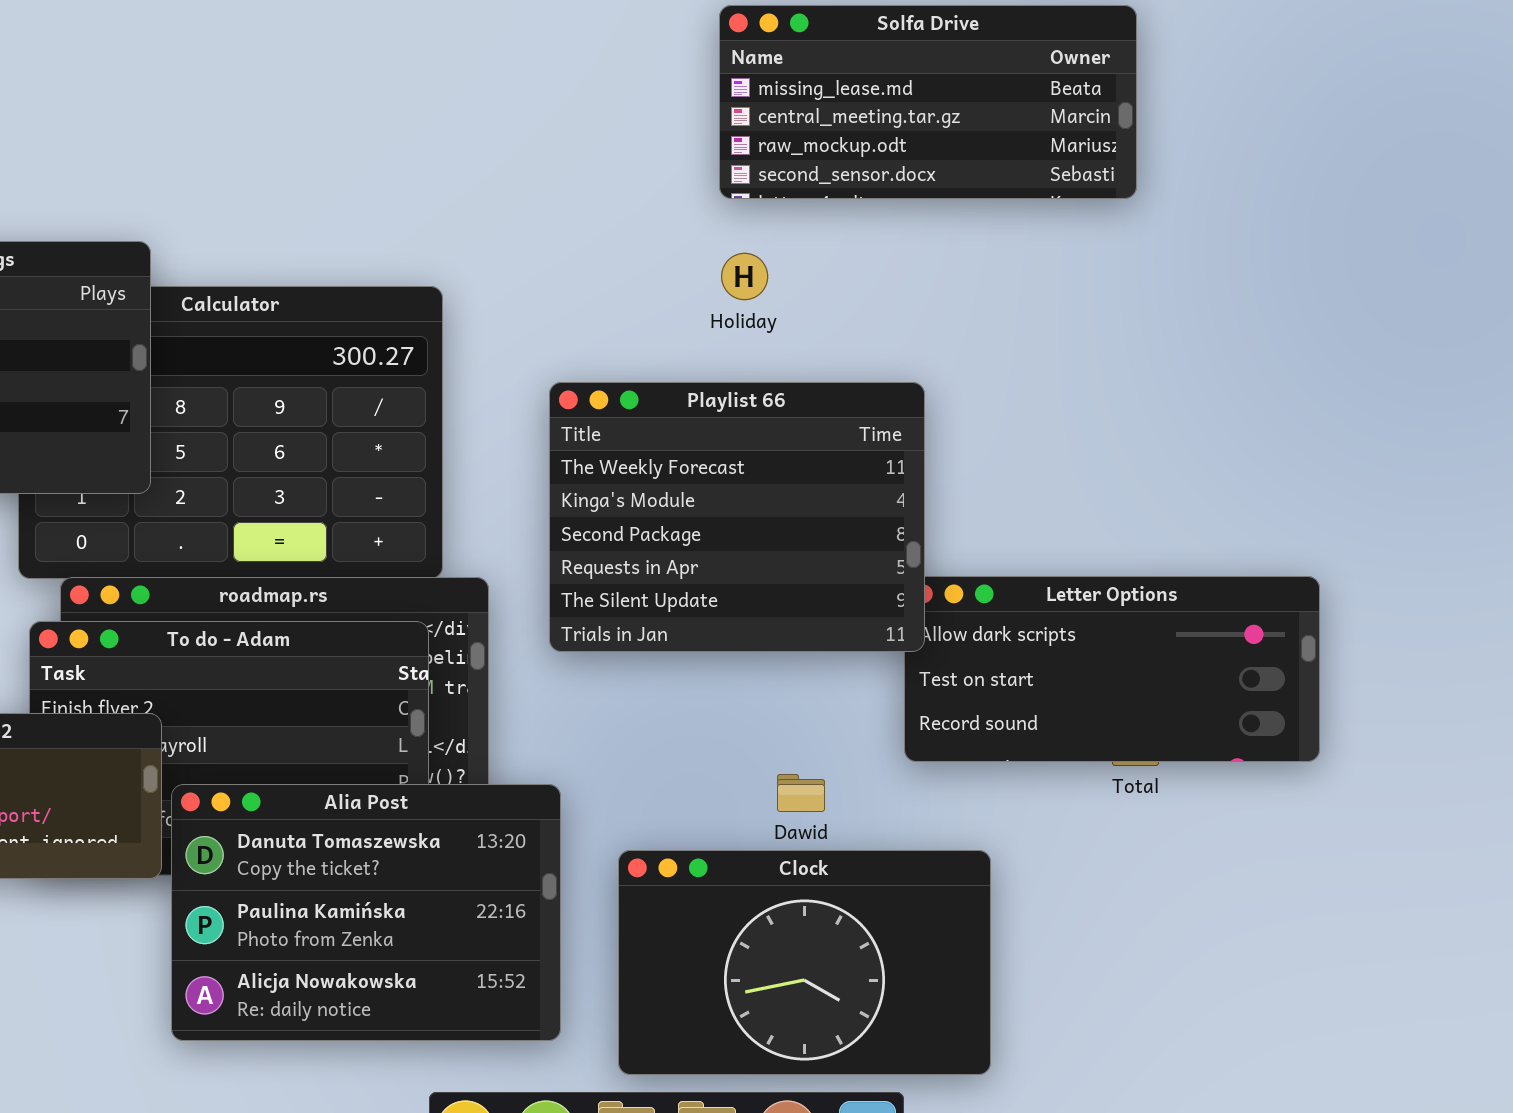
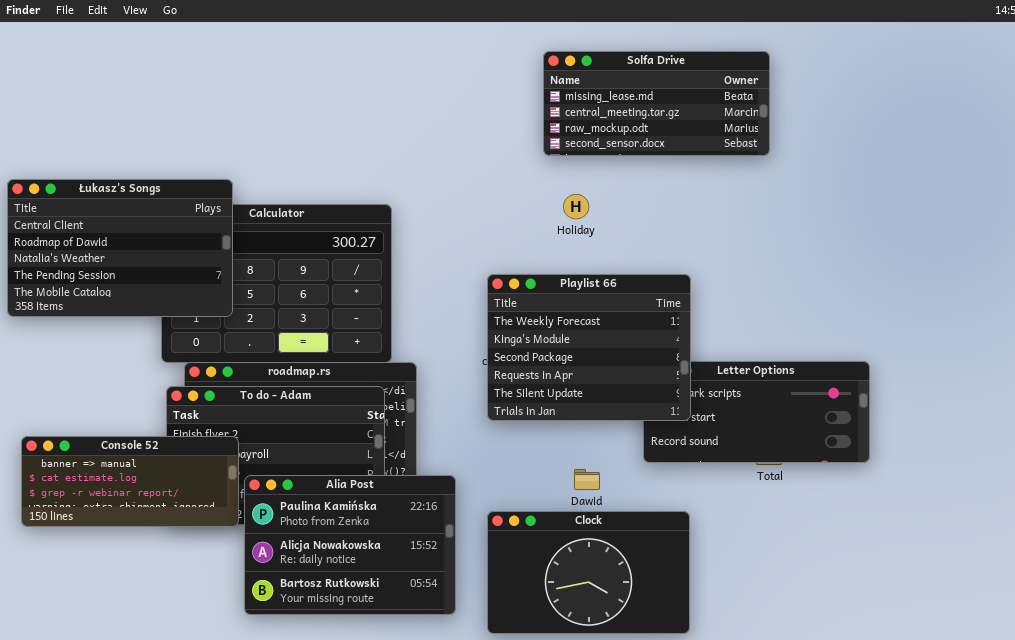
Holiday: [721,253,768,300] -> [563,194,589,219], moved
Playlist 66: [549,382,925,652] -> [487,274,691,421], moved
Alia Post: [171,784,561,1041] -> [244,475,456,615], scrolled down 1 row

